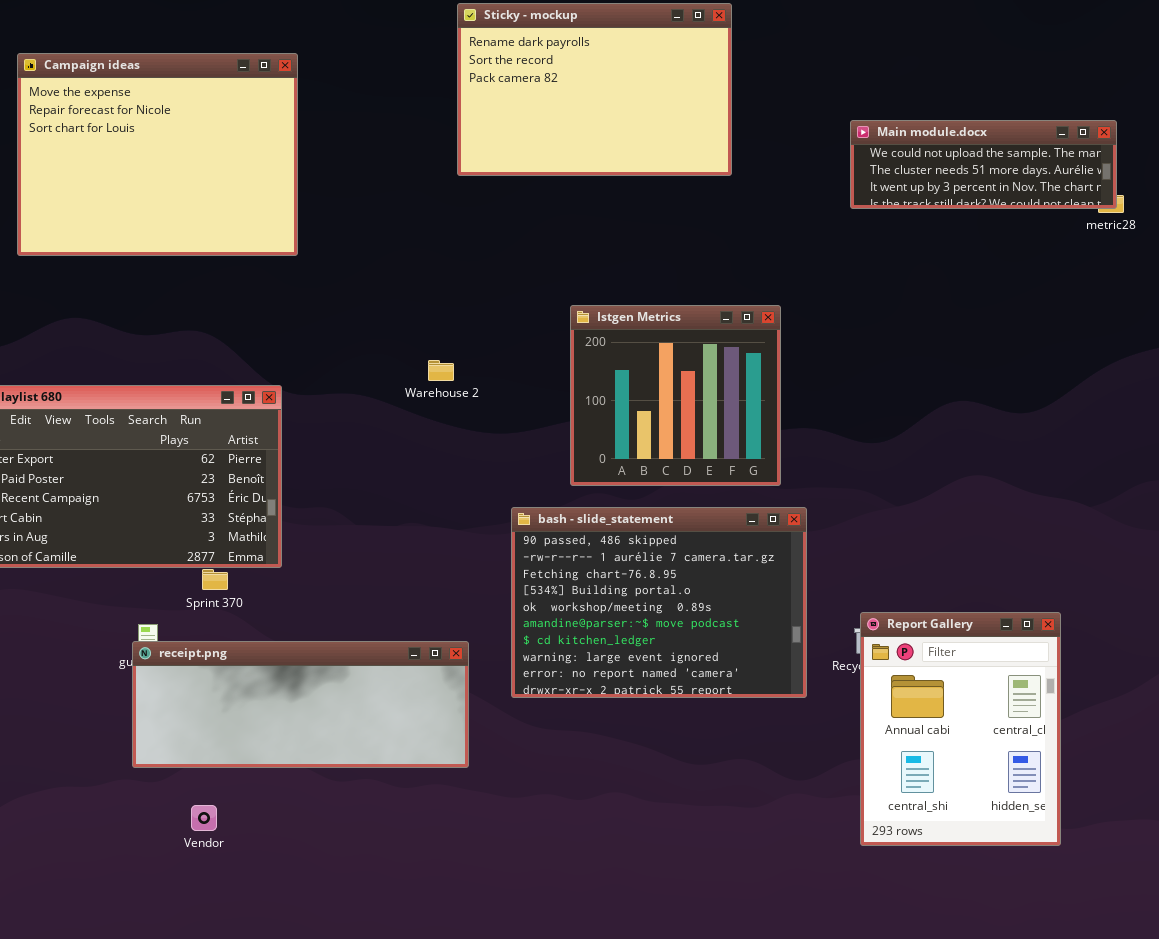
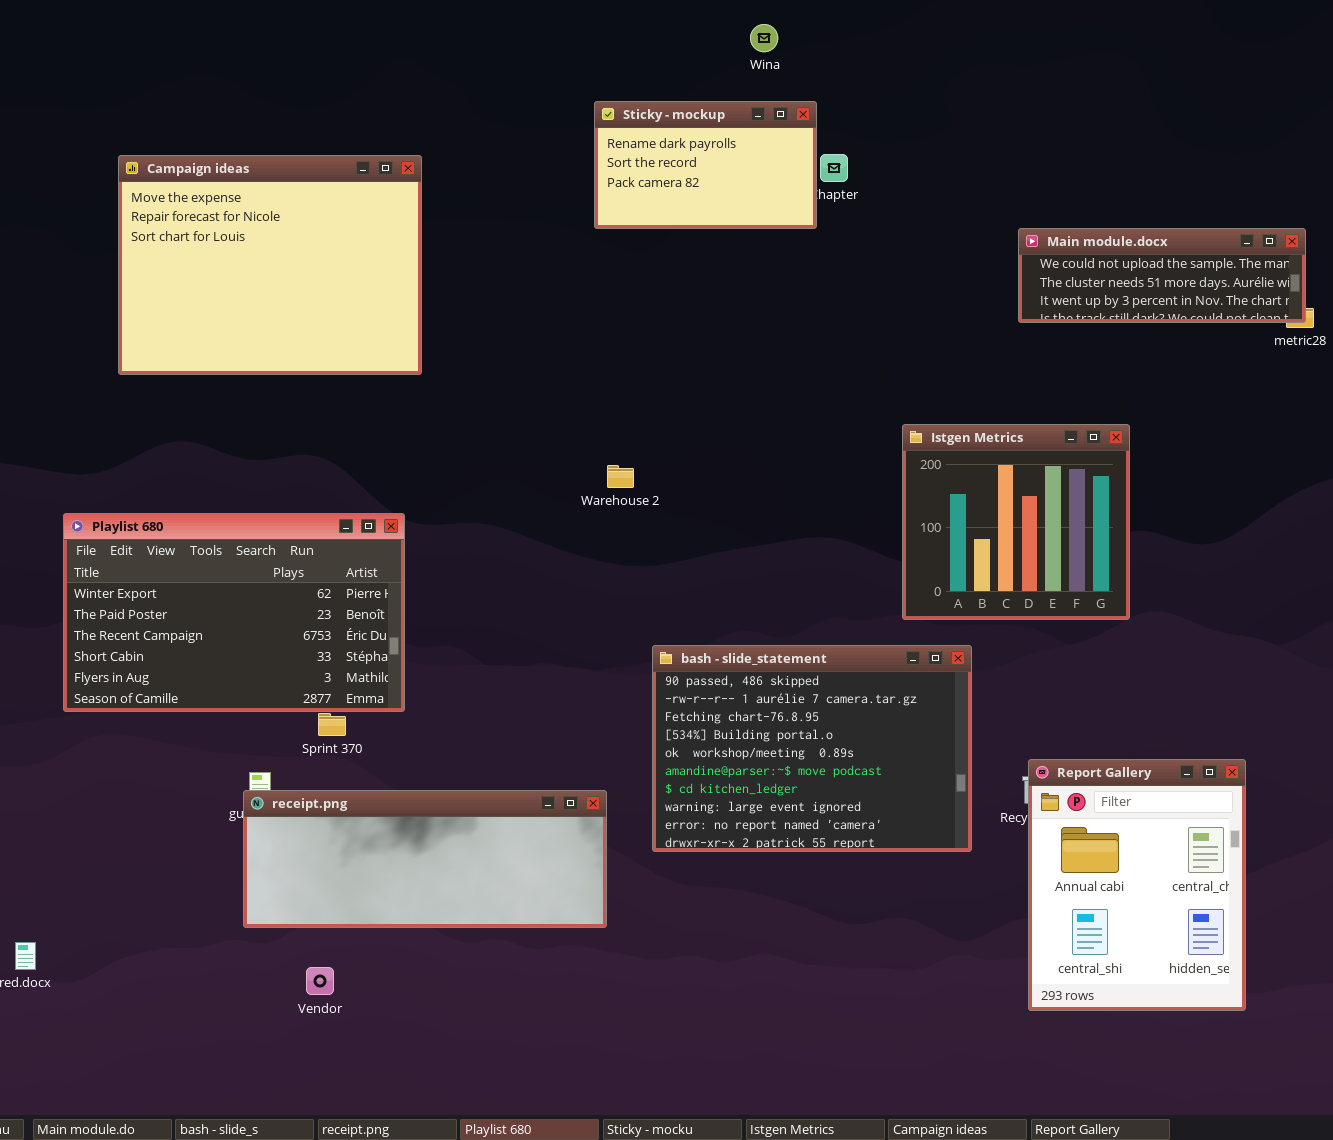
Sticky - mockup: [457,3,732,176] -> [594,101,817,229], resized
Istgen Metrics: [570,305,781,486] -> [902,424,1130,620], moved
Warehouse 2: [428,360,454,381] -> [607,465,634,488], moved

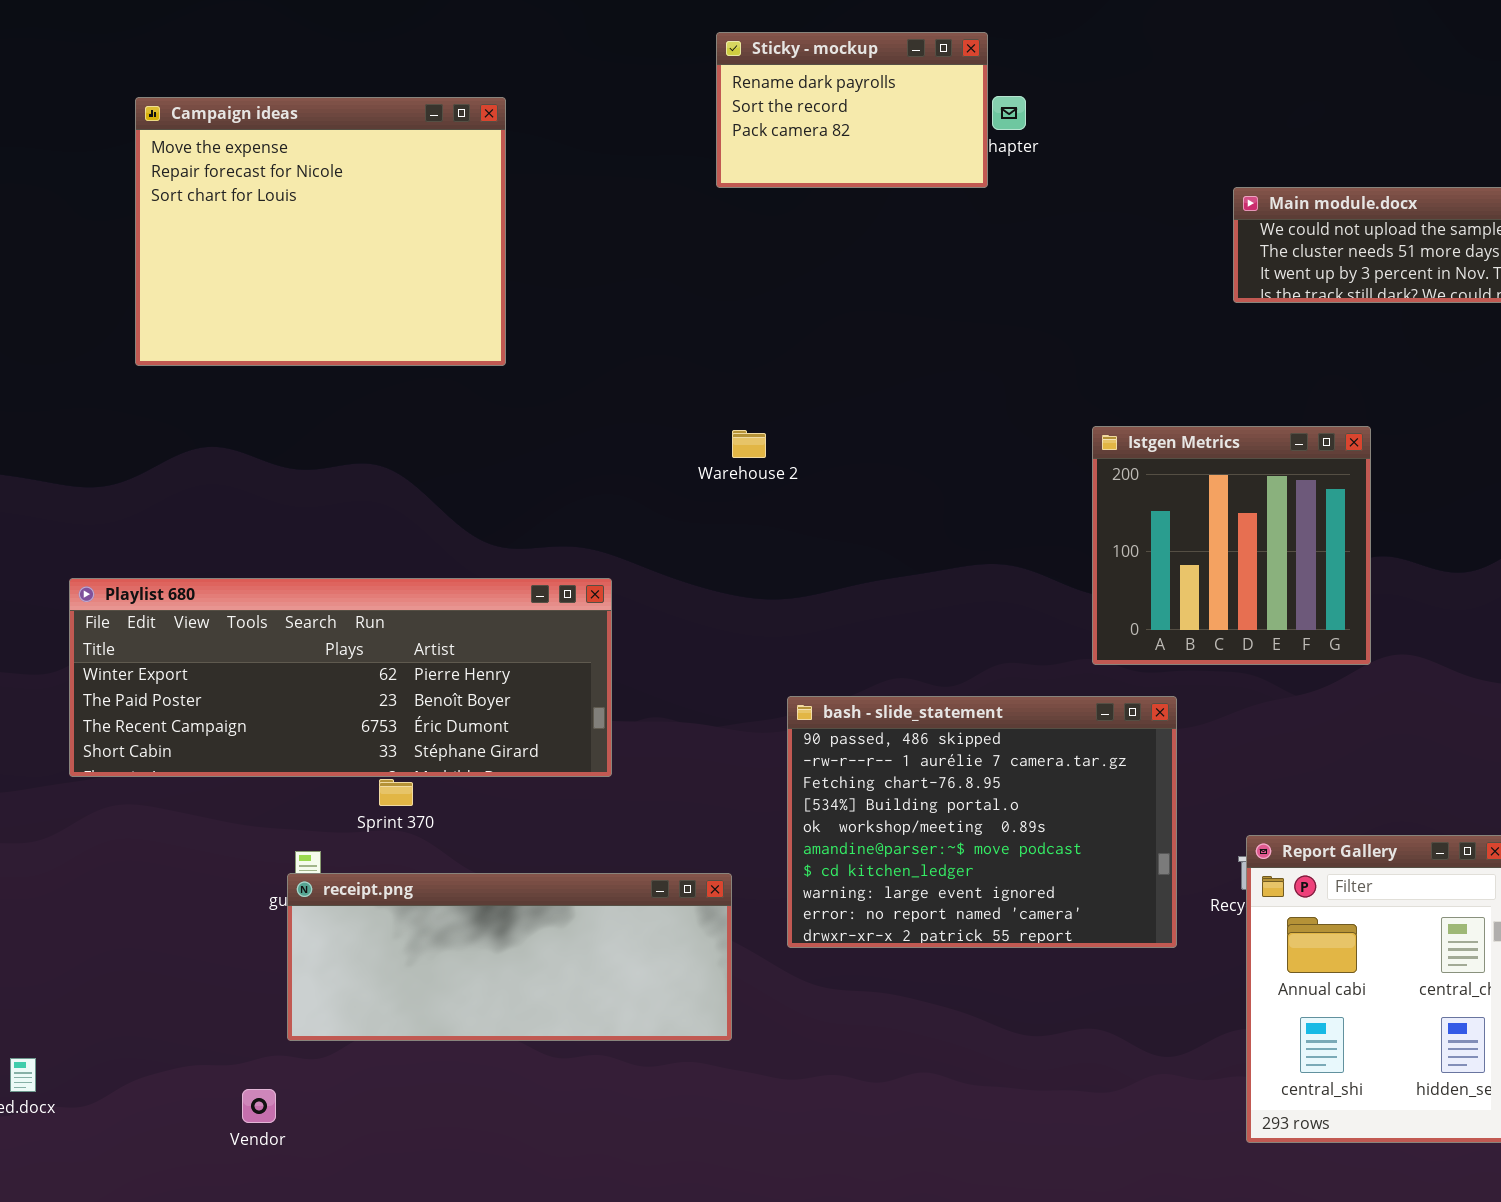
Warehouse 2: [607,465,634,488] -> [732,430,766,458], moved
Playlist 680: [63,513,405,712] -> [69,578,612,777], resized
Vendor: [306,967,334,995] -> [242,1089,276,1123], moved

